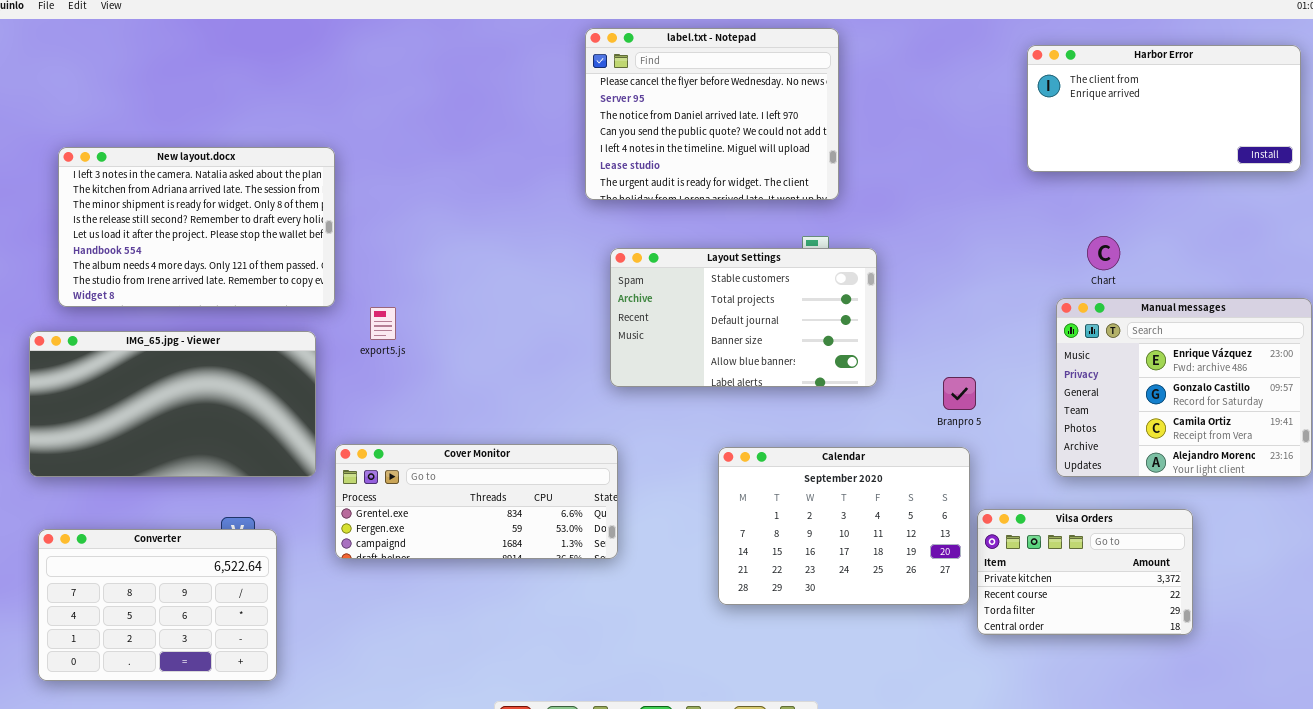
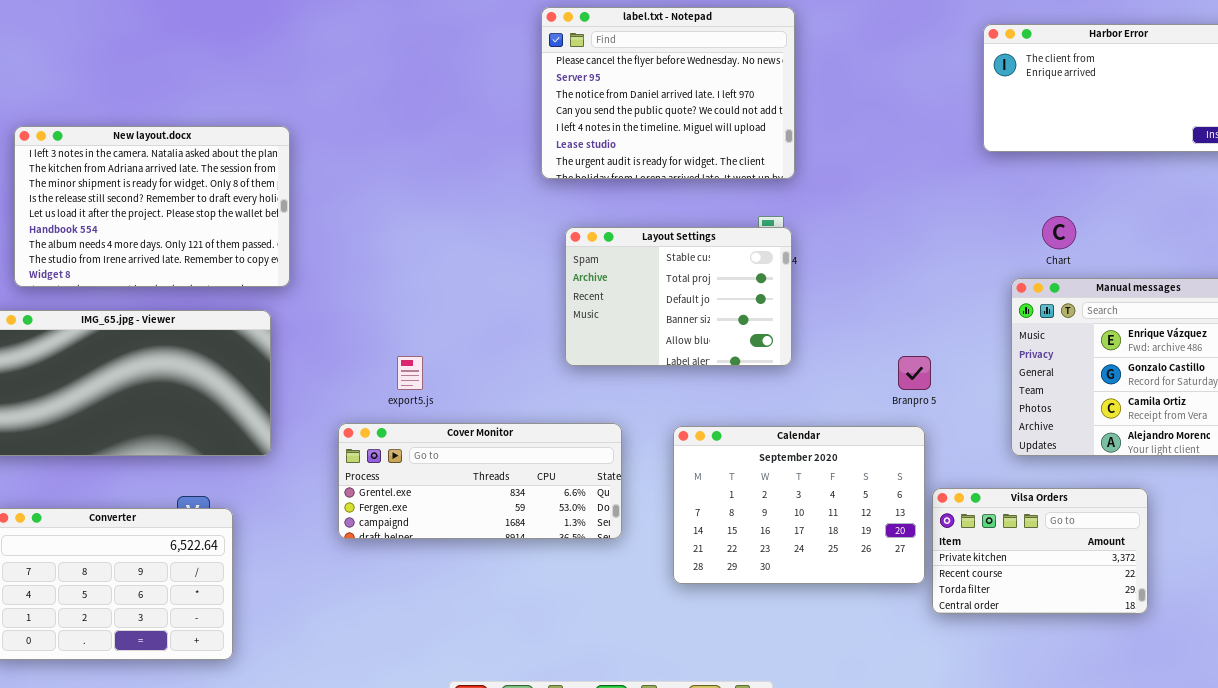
Layout Settings: [610,248,877,387] -> [565,227,792,366], resized
export5.js: [370,307,396,340] -> [397,356,423,390], moved
Cover Monitor: [335,444,618,559] -> [338,423,622,539], moved

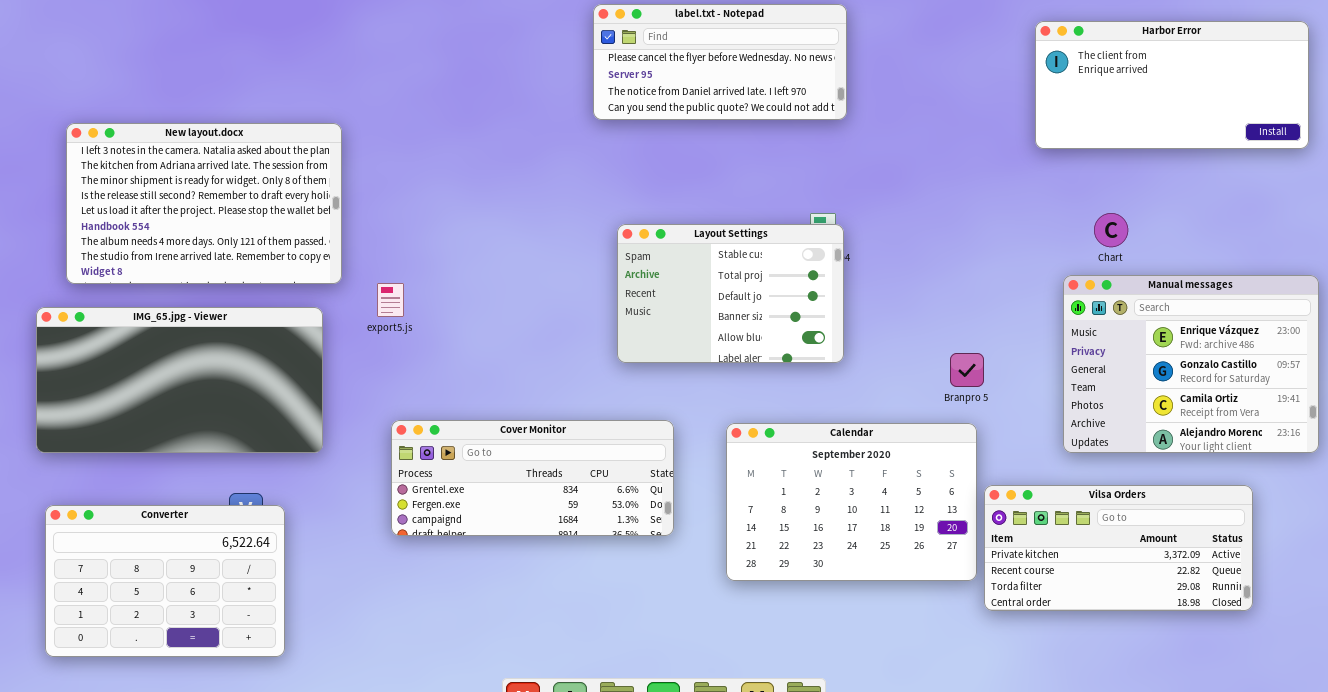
label.txt - Notepad: [541,7,795,179] -> [593,4,847,120], resized
export5.js: [397,356,423,390] -> [377,283,404,317], moved
Vilsa Orders: [932,488,1148,614] -> [984,485,1253,611], resized

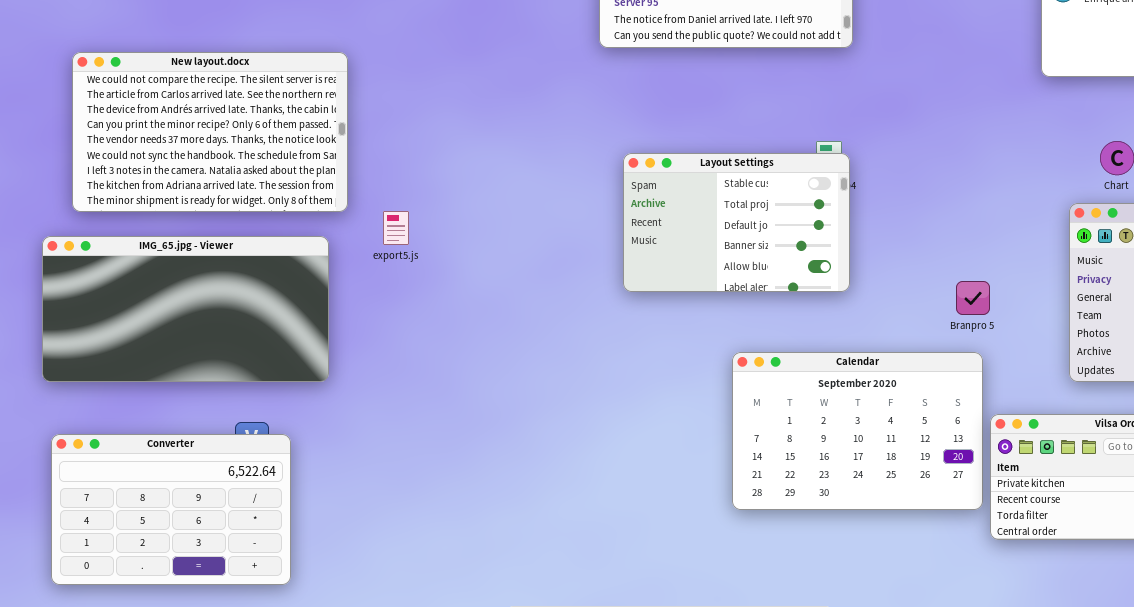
New layout.docx: [66,123,342,284] -> [72,52,348,212], scrolled up 6 rows
Cover Monitor: [391,420,674,536] -> none, closed

